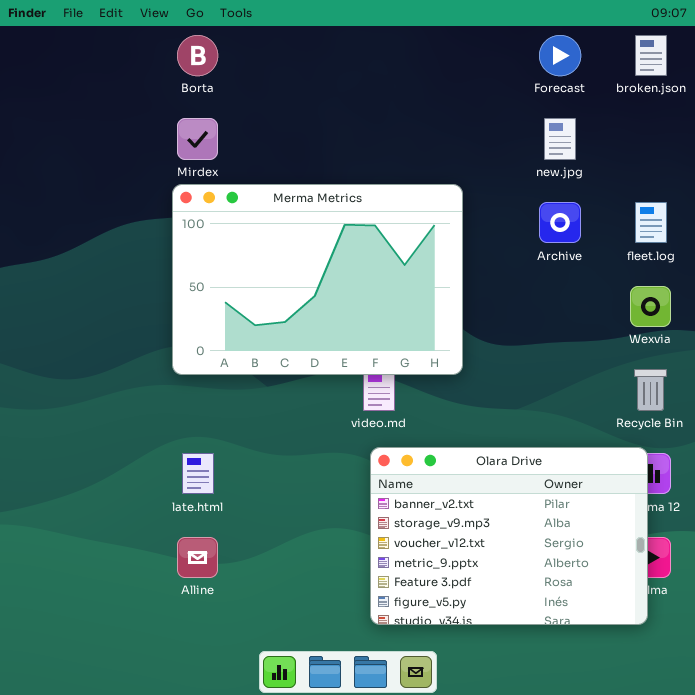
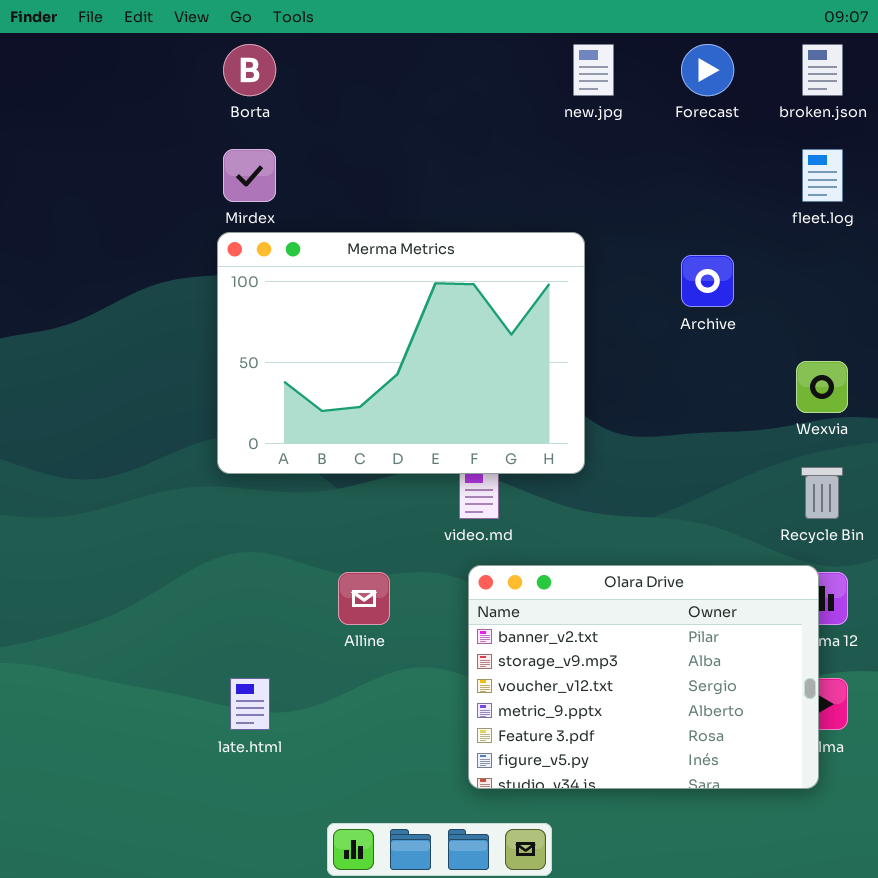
new.jpg: [544,118,576,160] -> [573,44,614,96], moved
fleet.log: [635,202,667,243] -> [802,149,843,202], moved
late.html: [182,453,214,494] -> [230,678,270,730], moved
Alline: [177,537,218,578] -> [338,572,390,625], moved

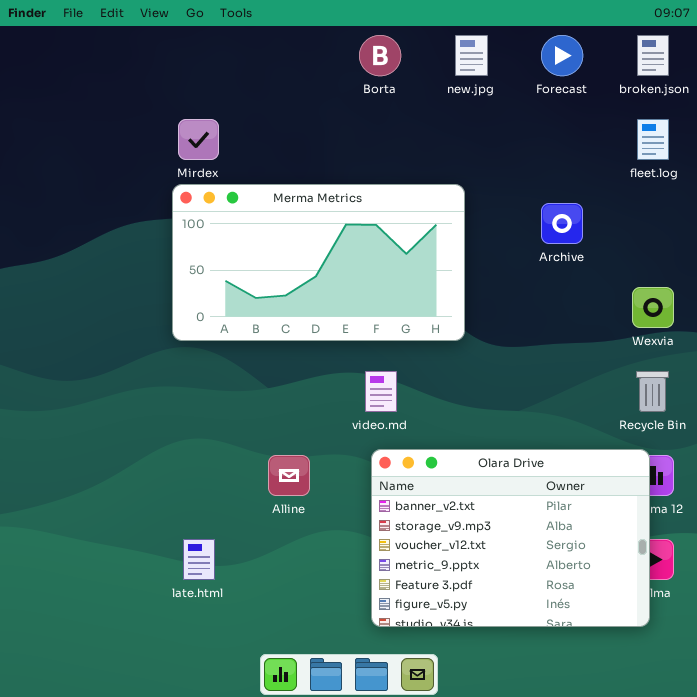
Borta: [223,44,276,96] -> [359,35,401,76], moved
Merma Metrics: [217,232,585,474] -> [172,184,465,341], resized

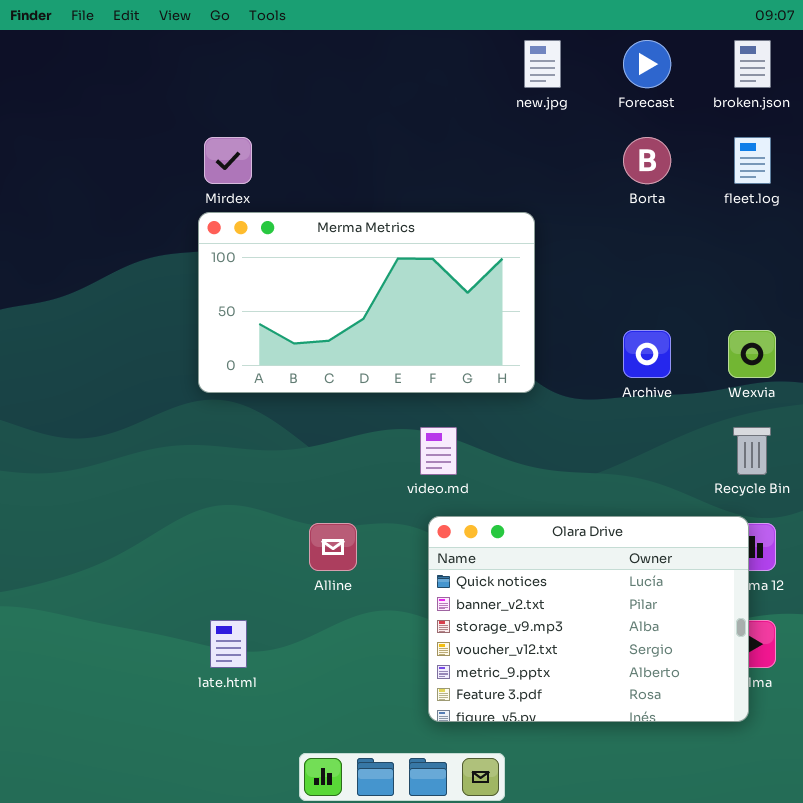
Borta: [359,35,401,76] -> [623,137,671,184], moved
Archive: [541,203,583,244] -> [623,330,671,378], moved
Olara Drive: [371,449,650,627] -> [428,516,749,722], scrolled up 1 row

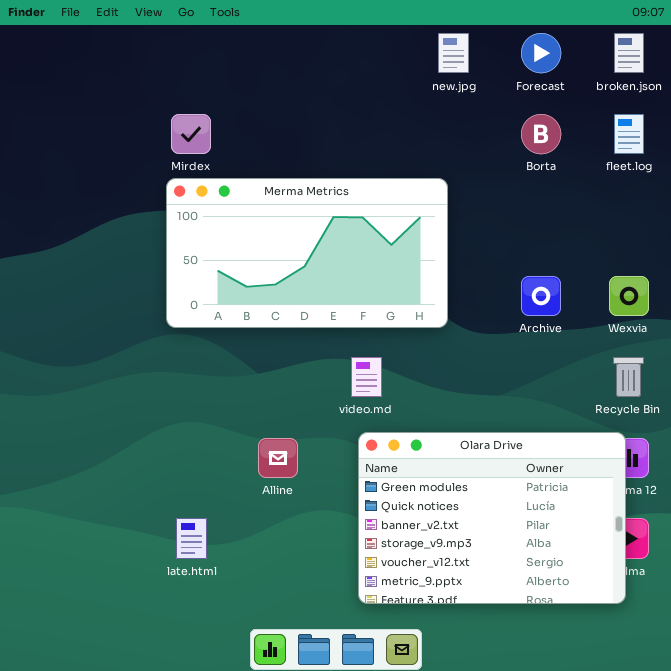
Olara Drive: [428,516,749,722] -> [358,432,626,604], scrolled up 1 row

